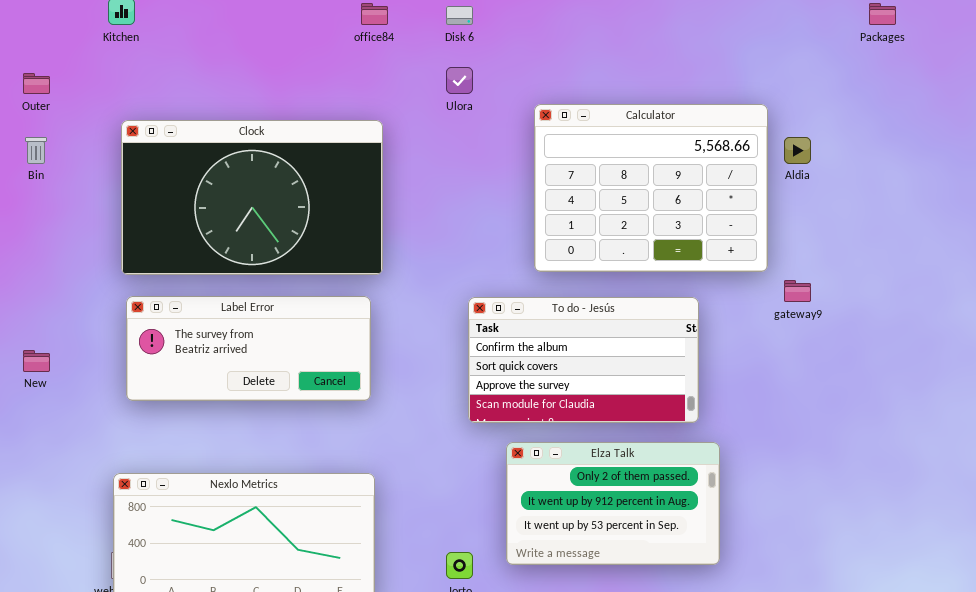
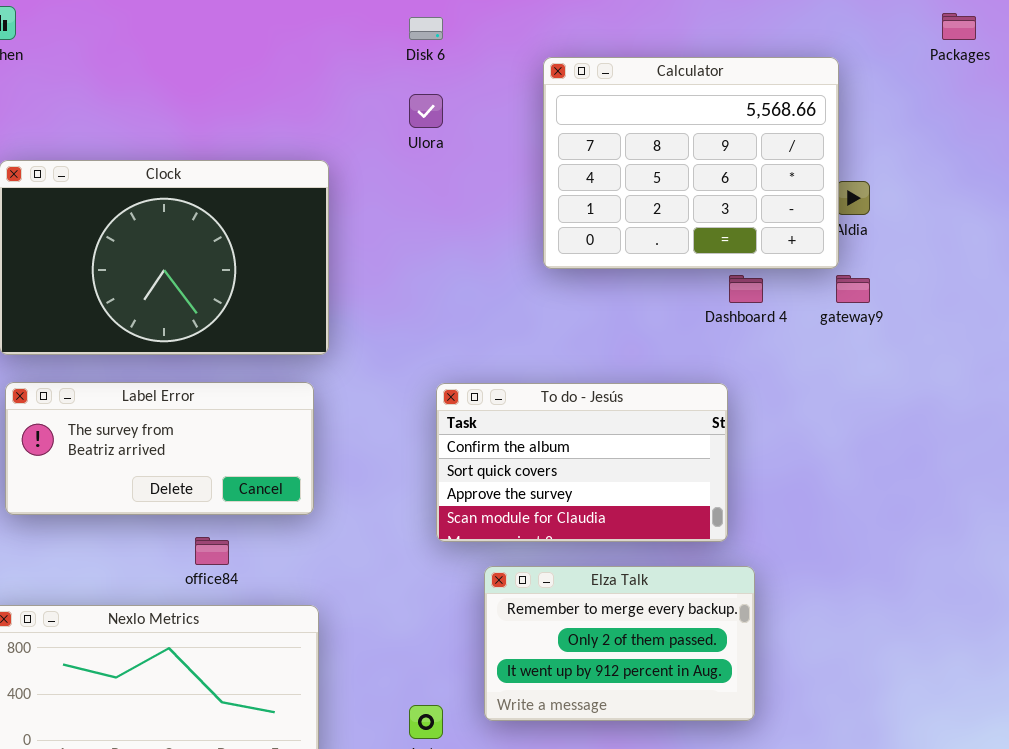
office84: [361,3,388,25] -> [195,537,229,565], moved
Calculator: [534,104,768,272] -> [543,57,839,269], moved
gateway9: [784,280,811,302] -> [836,275,870,303], moved
Elza Talk: [506,442,720,565] -> [484,566,755,721], scrolled up 1 row

